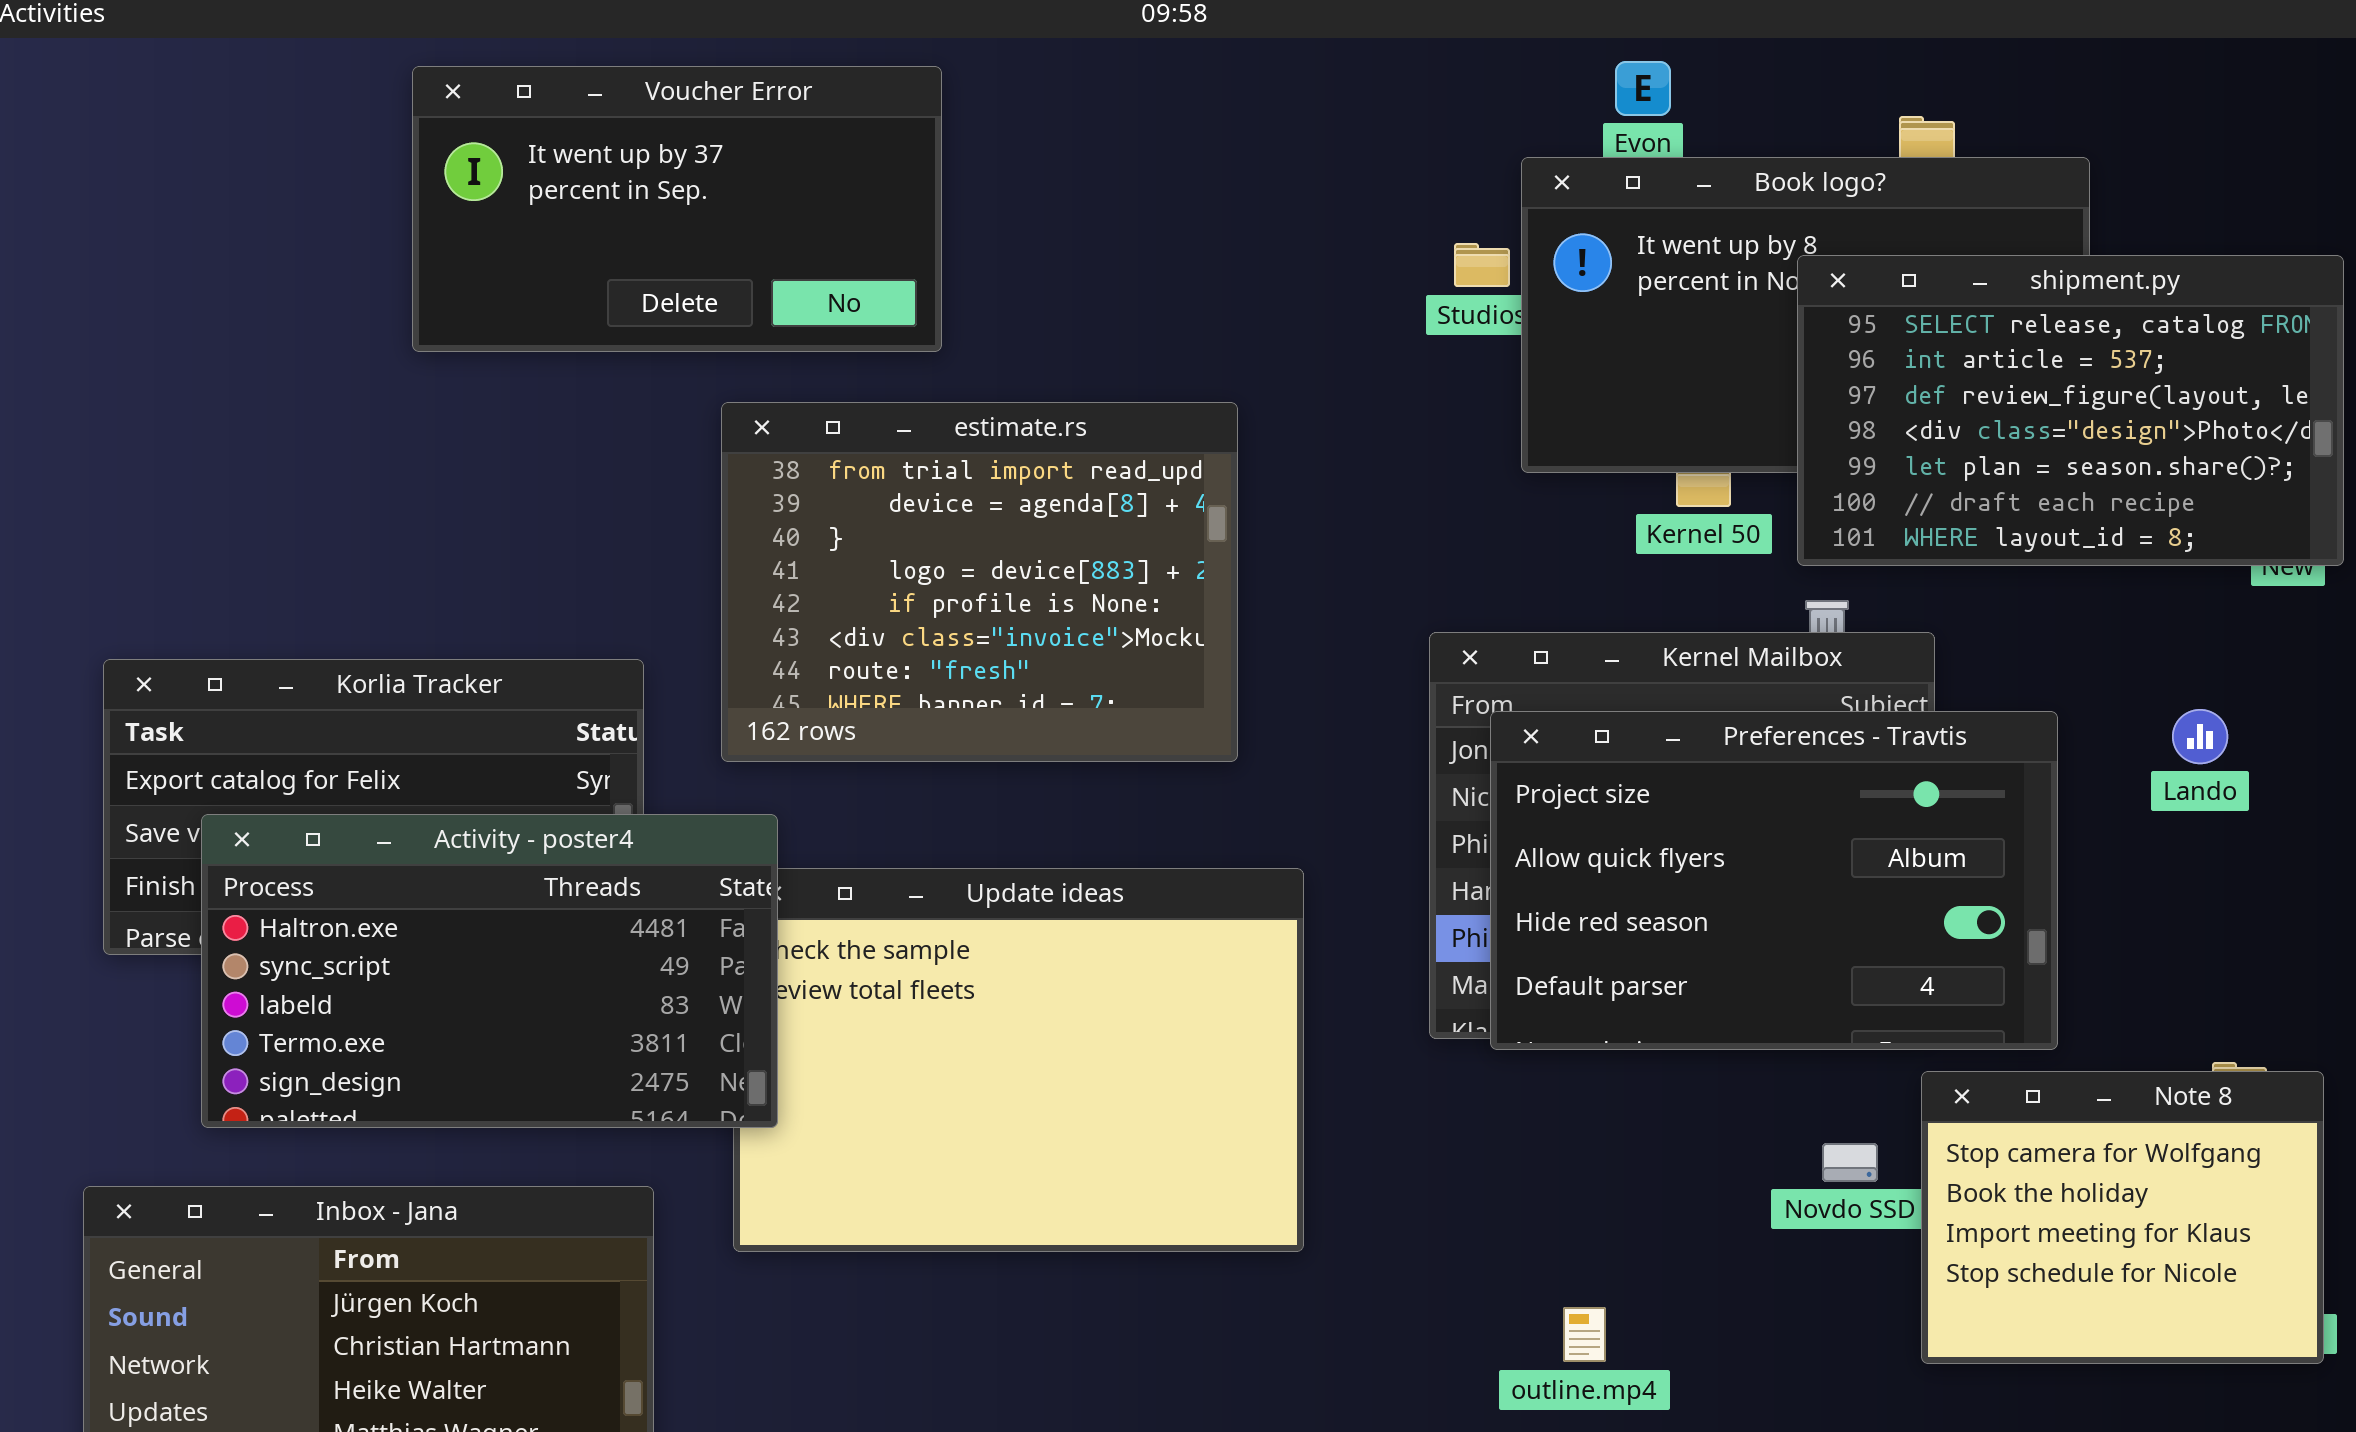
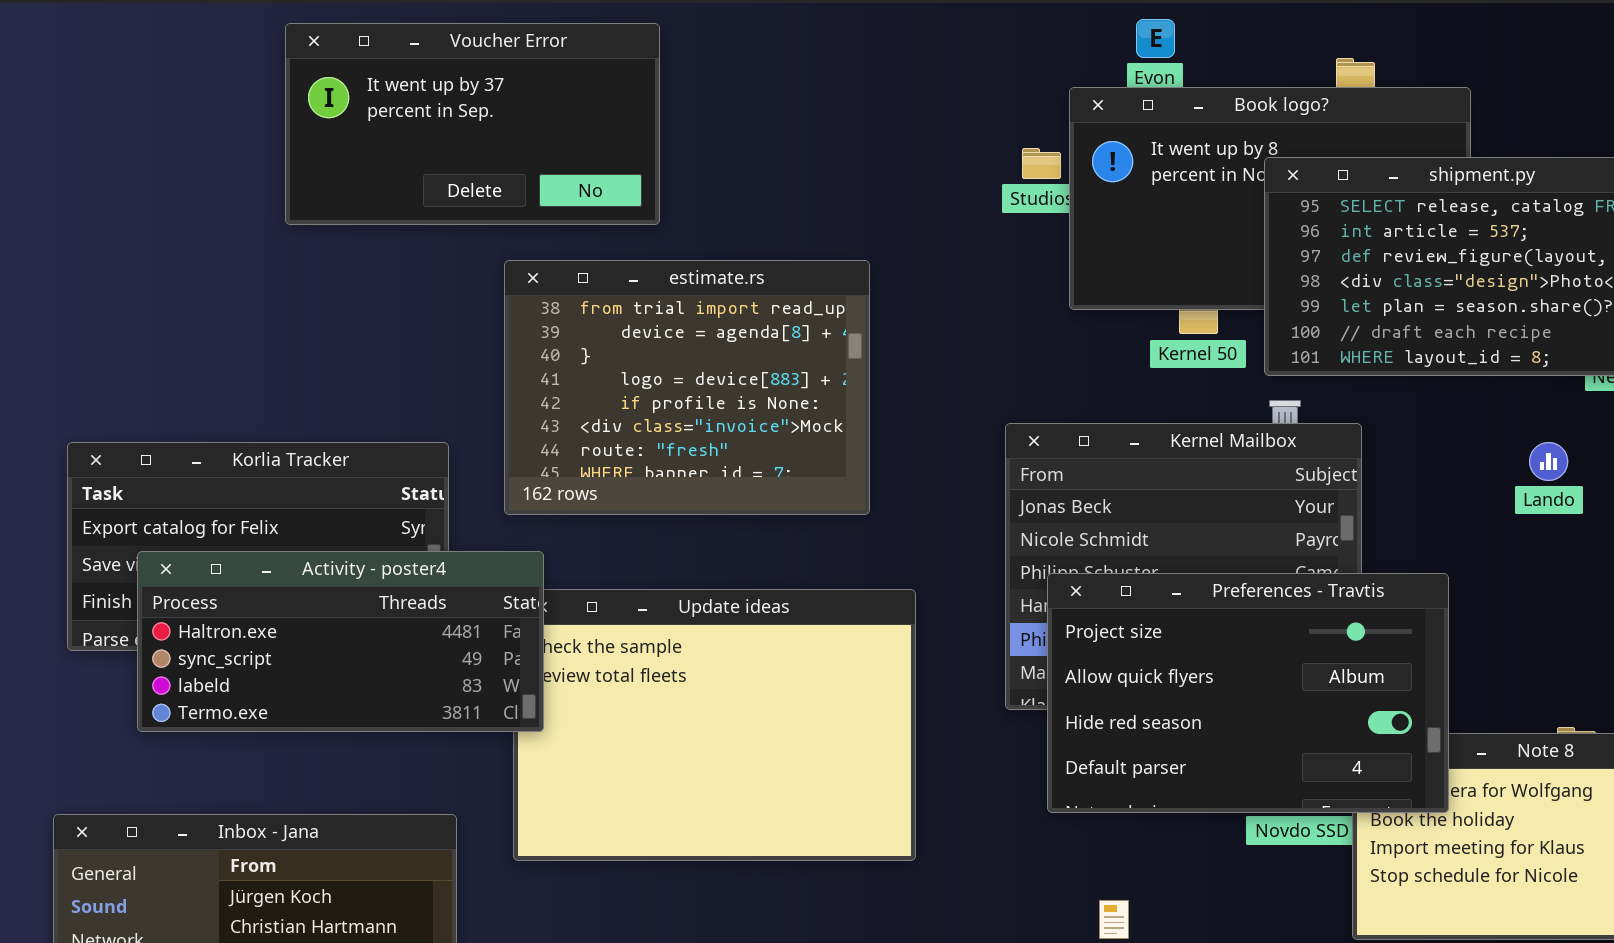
Lando: [2172,709,2228,764] -> [1529,442,1568,481], moved
Preferences - Travtis: [1490,711,2058,1050] -> [1047,573,1449,813], moved
Activity - poster4: [201,814,778,1128] -> [137,551,544,732], resized

